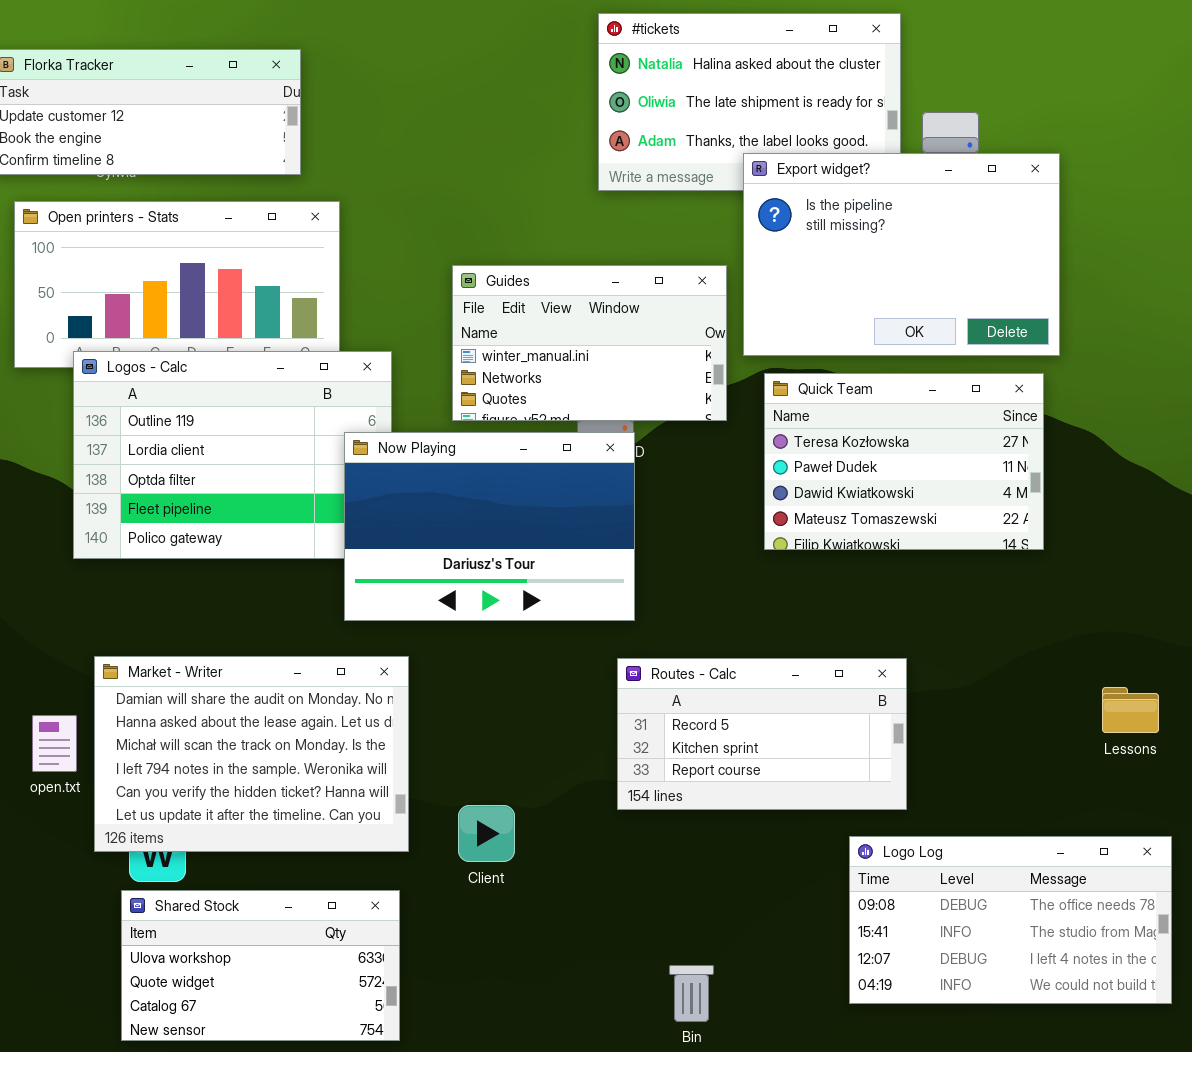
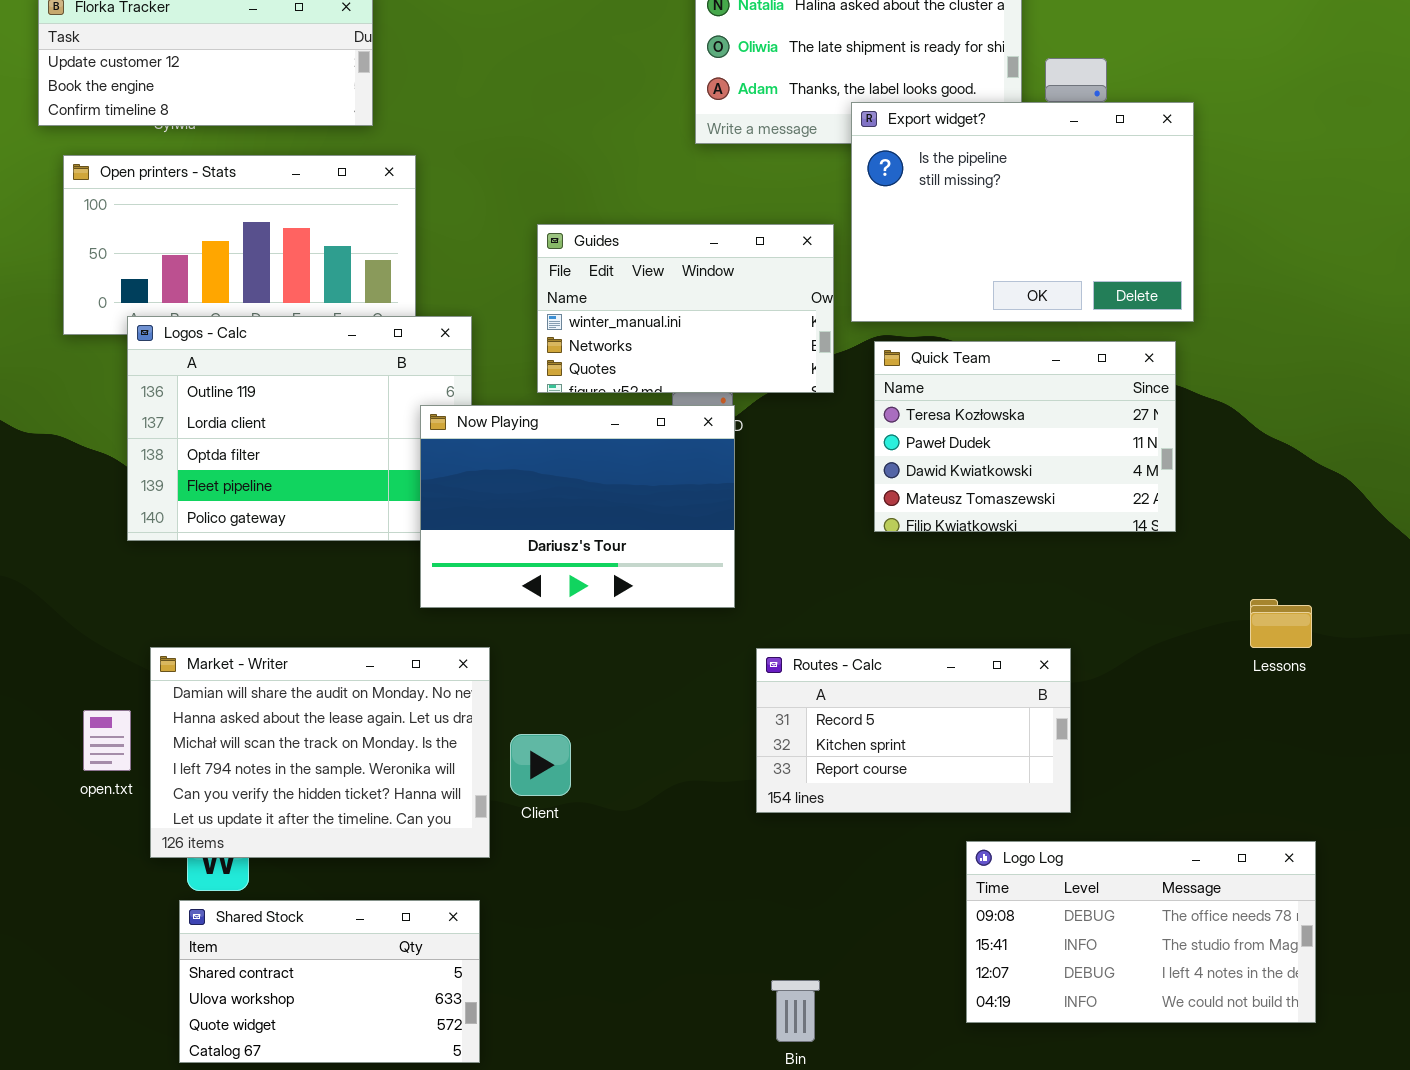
Routes - Calc: [617,658,907,810] -> [756,648,1071,813], moved
Lessons: [1102,687,1159,733] -> [1250,599,1312,648], moved
Client: [458,805,515,862] -> [510,734,571,796], moved
Shared Stock: [121,890,400,1041] -> [179,900,480,1063], scrolled up 1 row

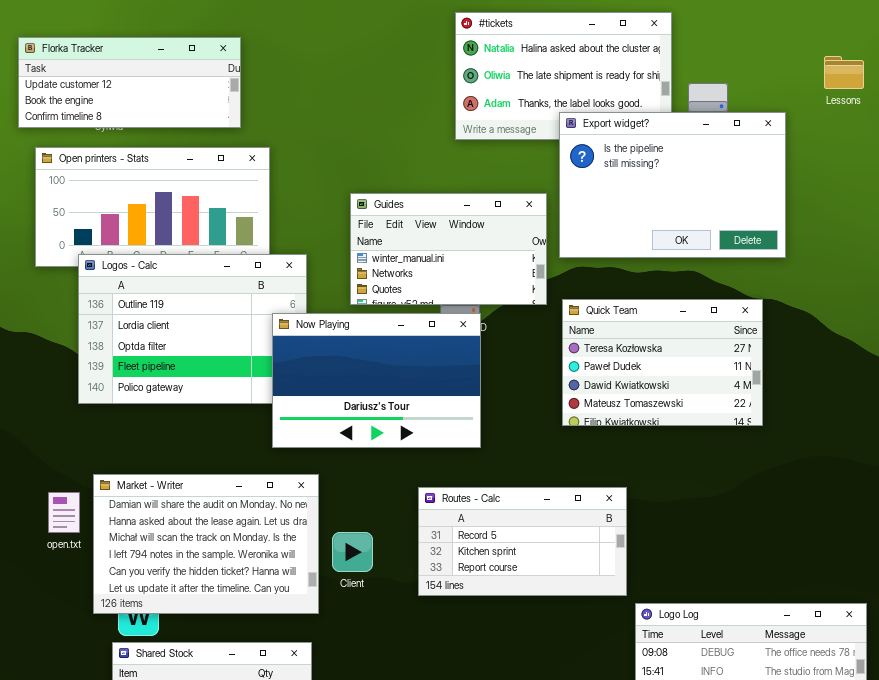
Quick Team: [874,341,1176,532] -> [562,299,763,426], moved
Lessons: [1250,599,1312,648] -> [824,56,864,89], moved
Routes - Calc: [756,648,1071,813] -> [418,487,627,596], moved
open.txt: [83,710,131,771] -> [48,492,80,533], moved

